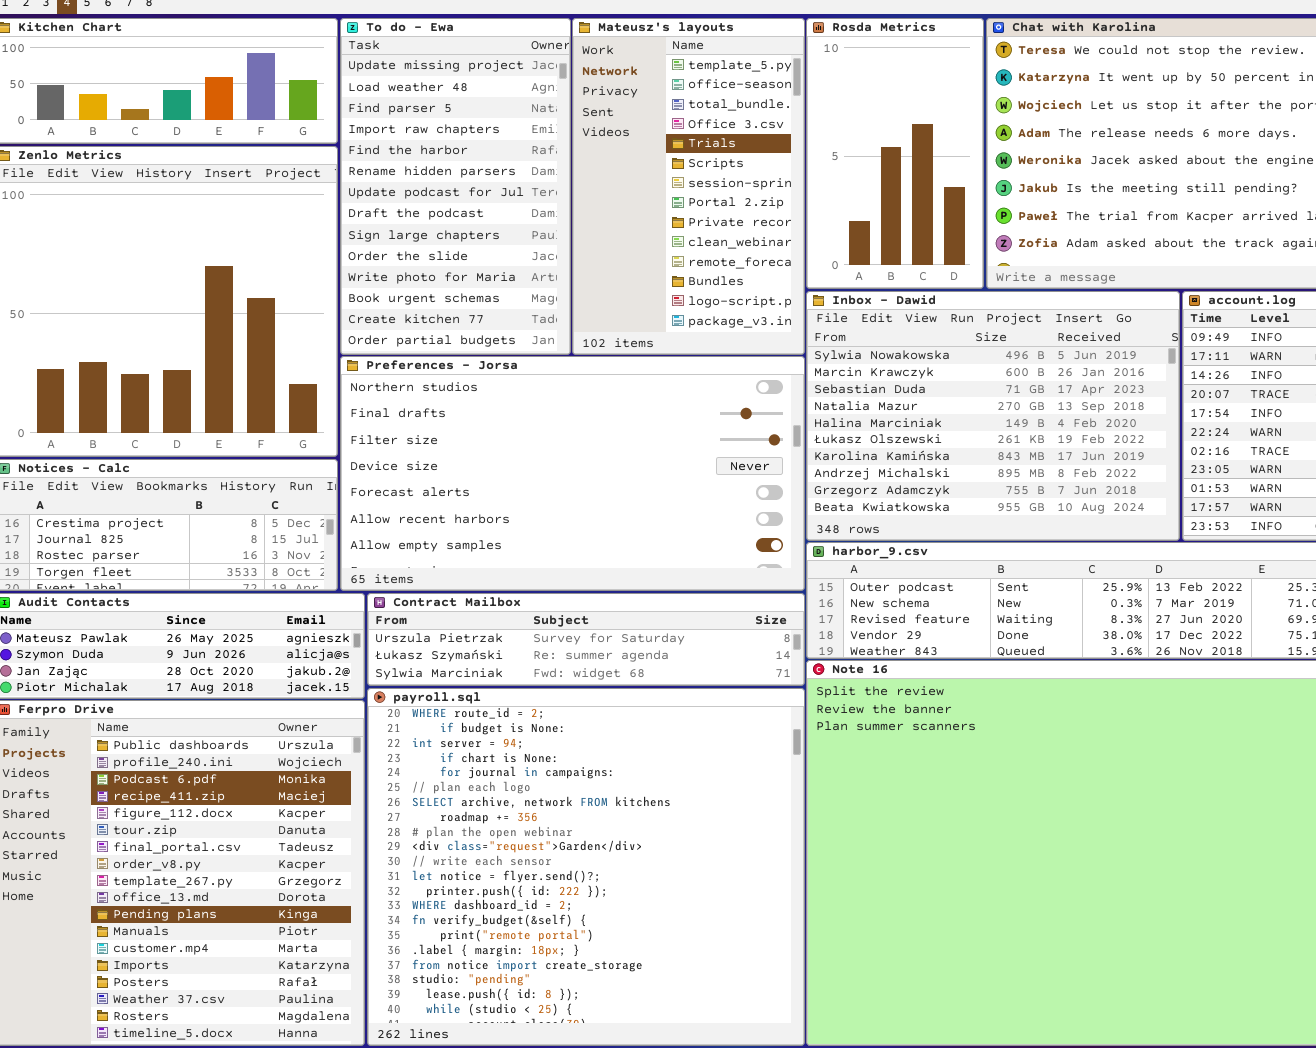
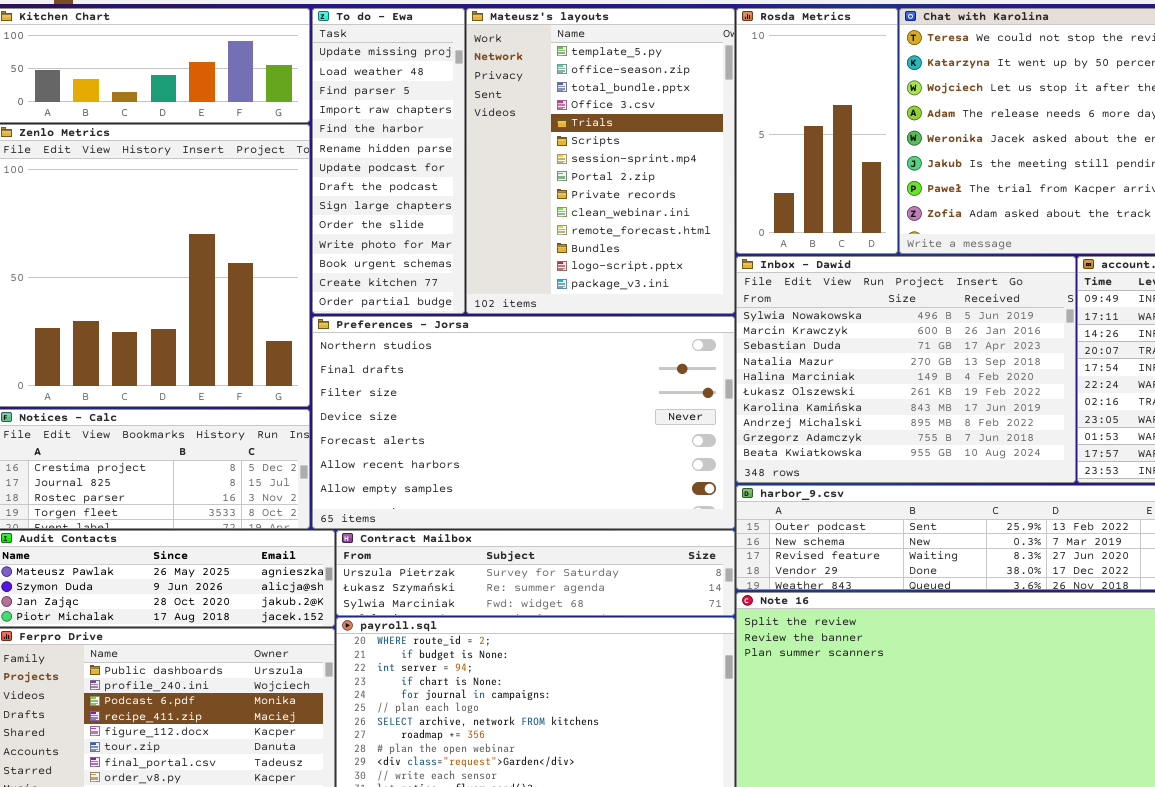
To do - Ewa: [340,18,571,355] -> [312,8,465,314], resized
Mateusz's layouts: [572,18,805,355] -> [466,8,735,314], resized

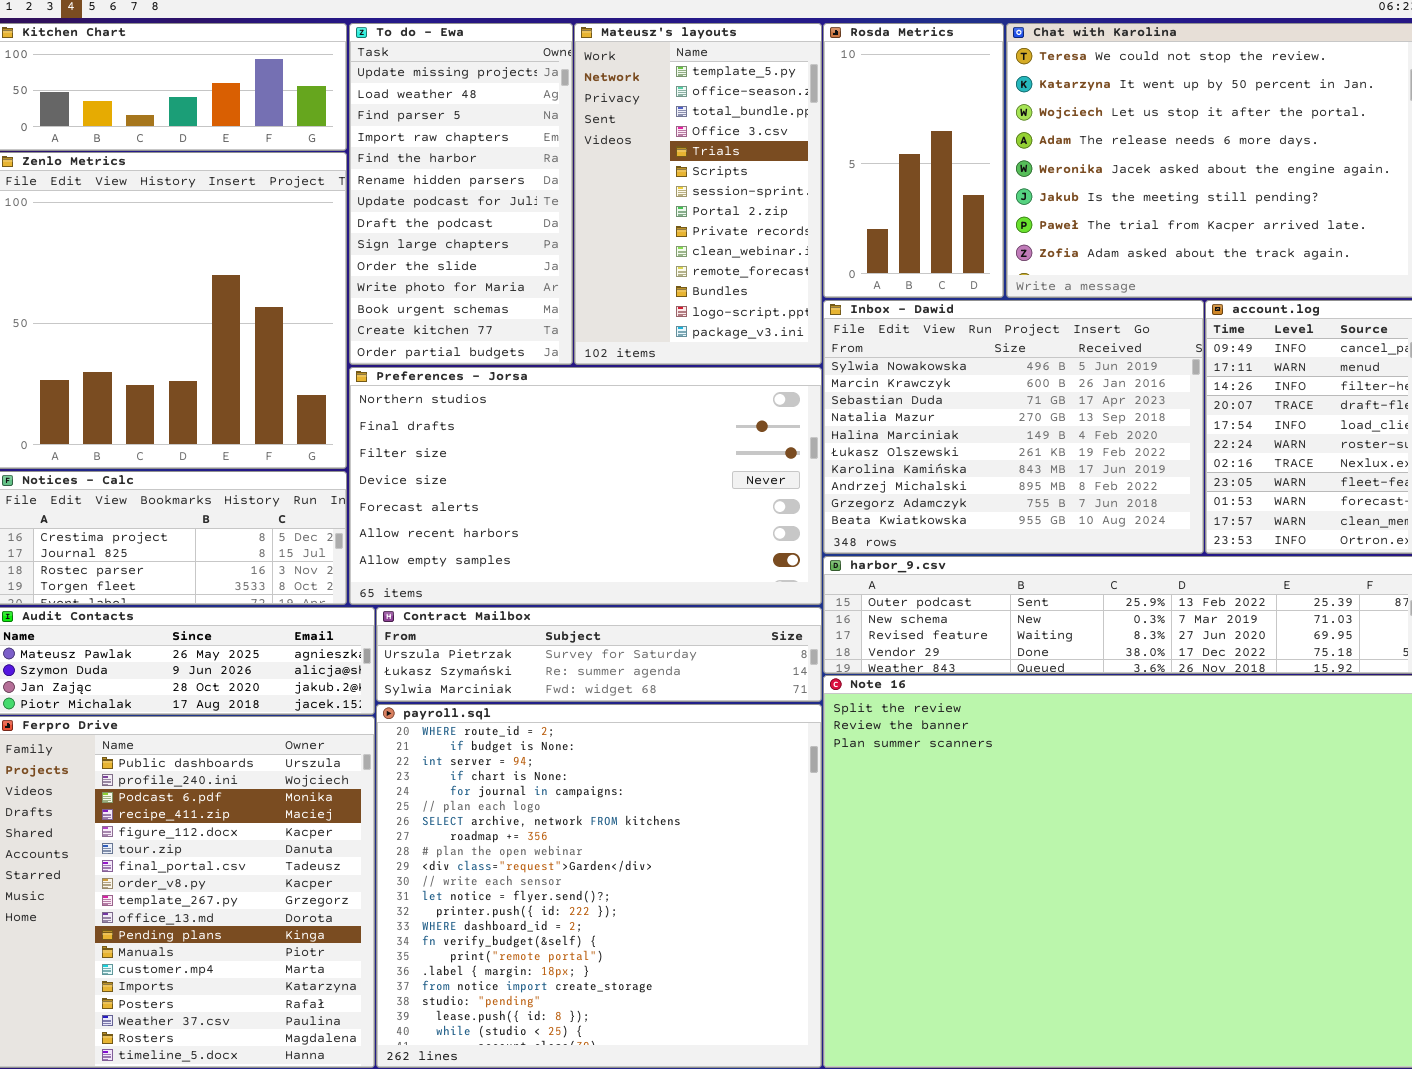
To do - Ewa: [312,8,465,314] -> [349,23,573,365], resized
Mateusz's layouts: [466,8,735,314] -> [574,23,822,365], resized

